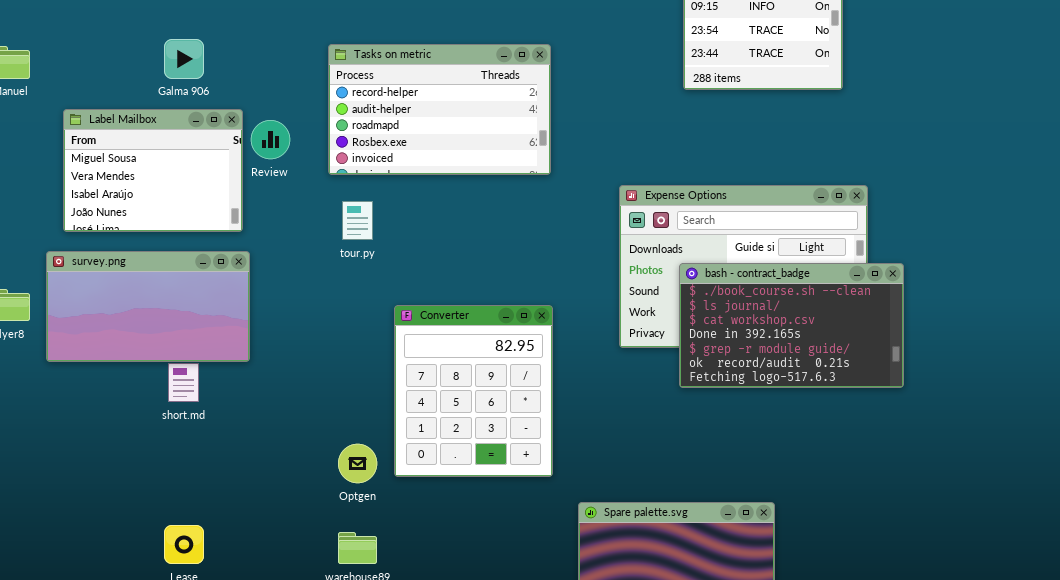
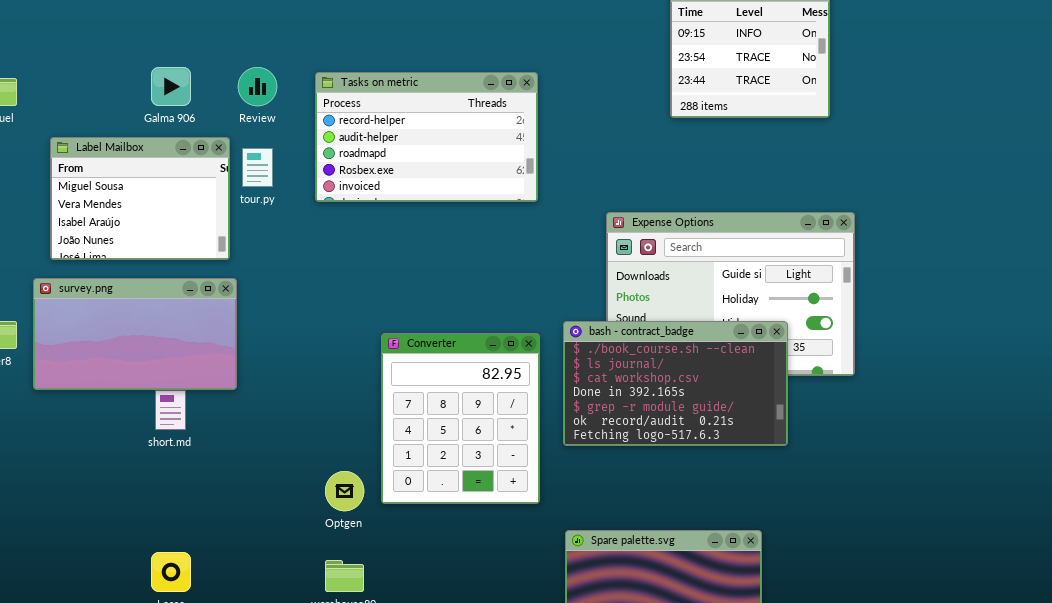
Review: [251,120,290,159] -> [238,67,277,106], moved
tour.py: [342,201,373,240] -> [242,148,273,187], moved
bash - contract_badge: [679,263,904,388] -> [563,321,788,446], moved

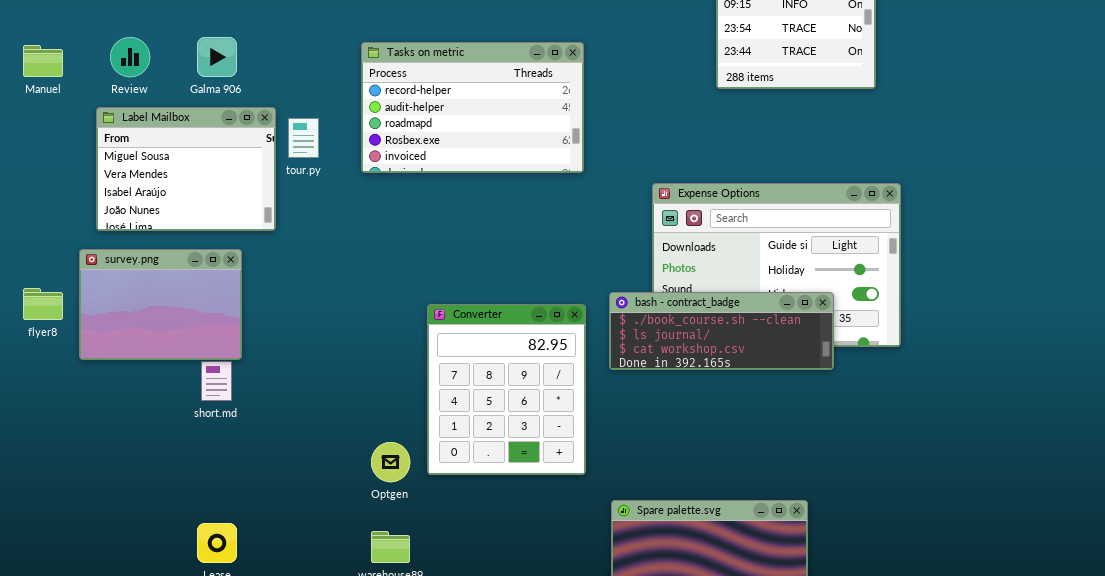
Review: [238,67,277,106] -> [110,37,150,77], moved
survey.png: [33,278,237,390] -> [79,249,242,360], resized
bash - contract_badge: [563,321,788,446] -> [609,292,834,370], resized

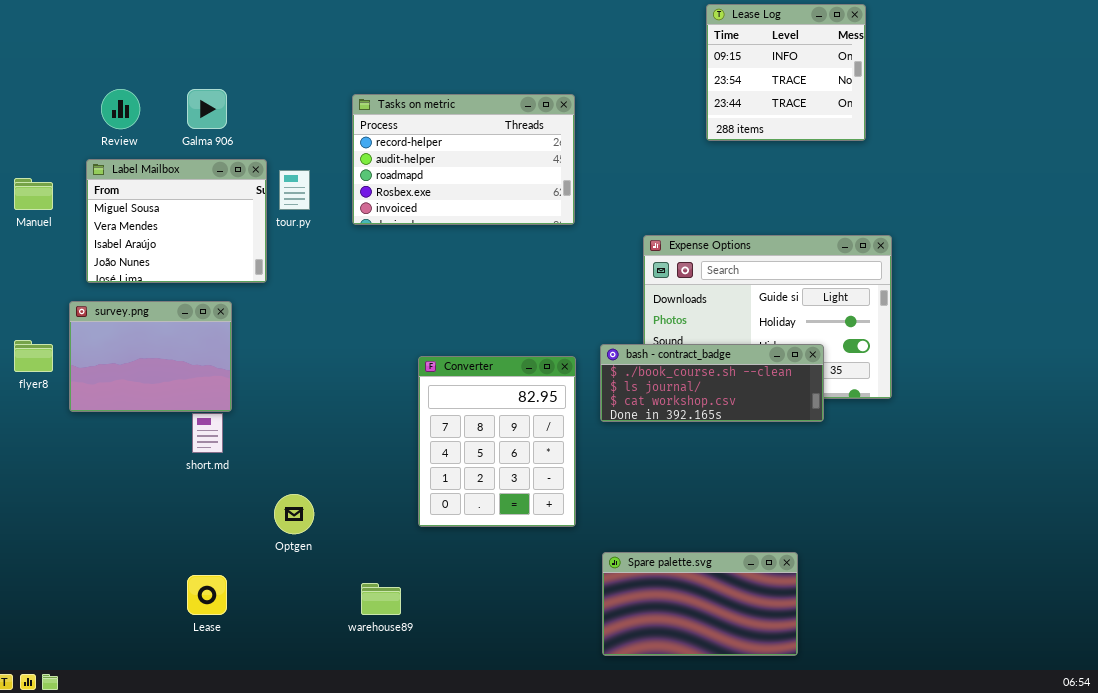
Manuel: [23,45,63,77] -> [14,178,53,210], moved
Optgen: [371,442,410,482] -> [274,494,314,534], moved

